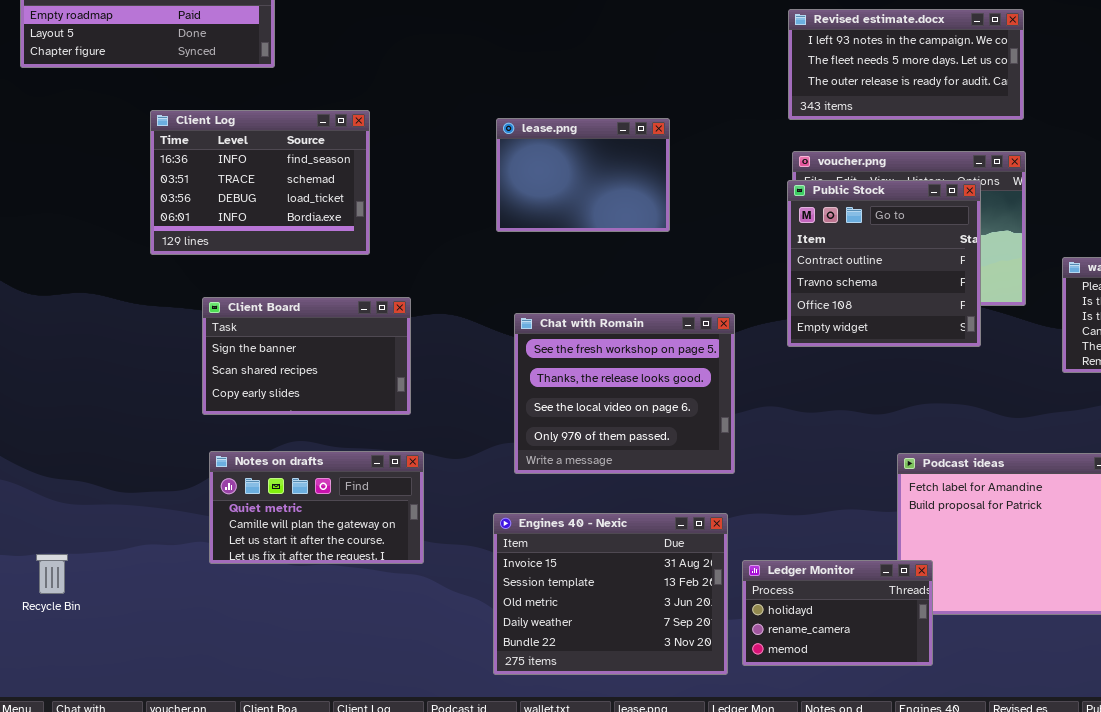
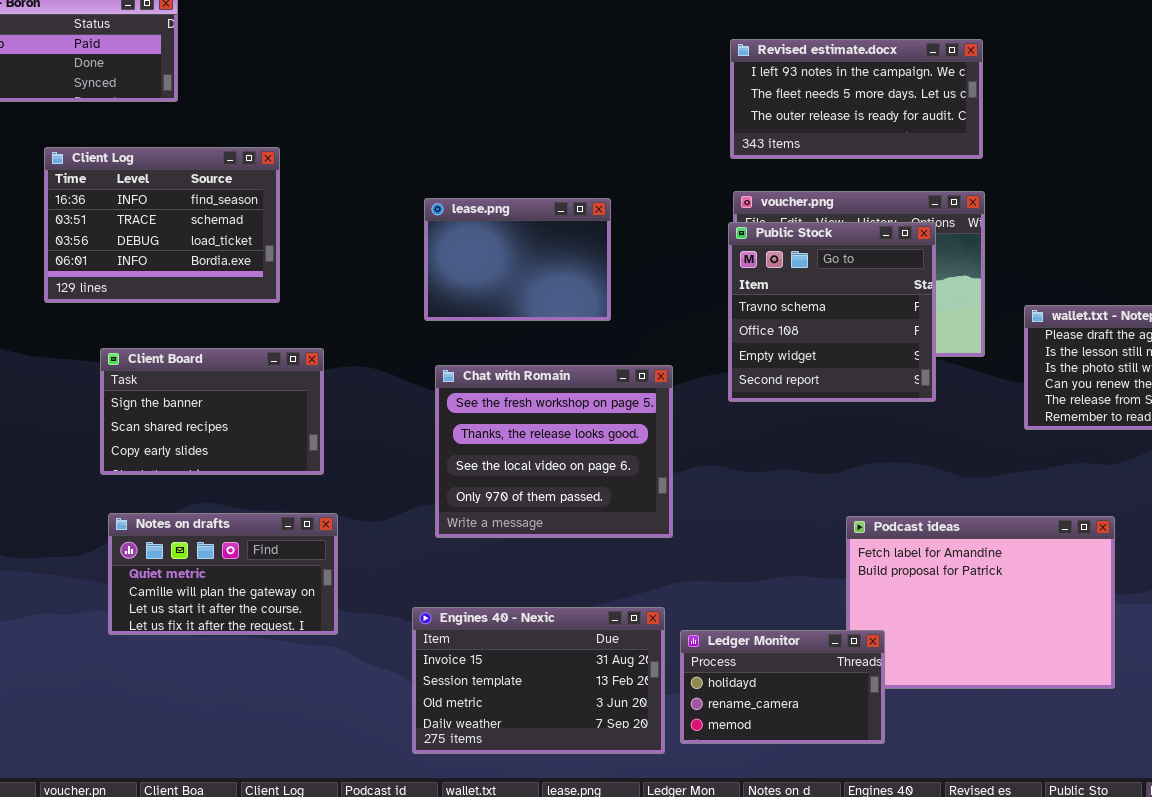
lease.png: [496,118,670,232] -> [424,198,611,321], moved
Public Stock: [787,180,981,347] -> [728,222,936,402], scrolled down 1 row
Engines 40 - Nexic: [493,513,728,675] -> [412,607,665,754], resized

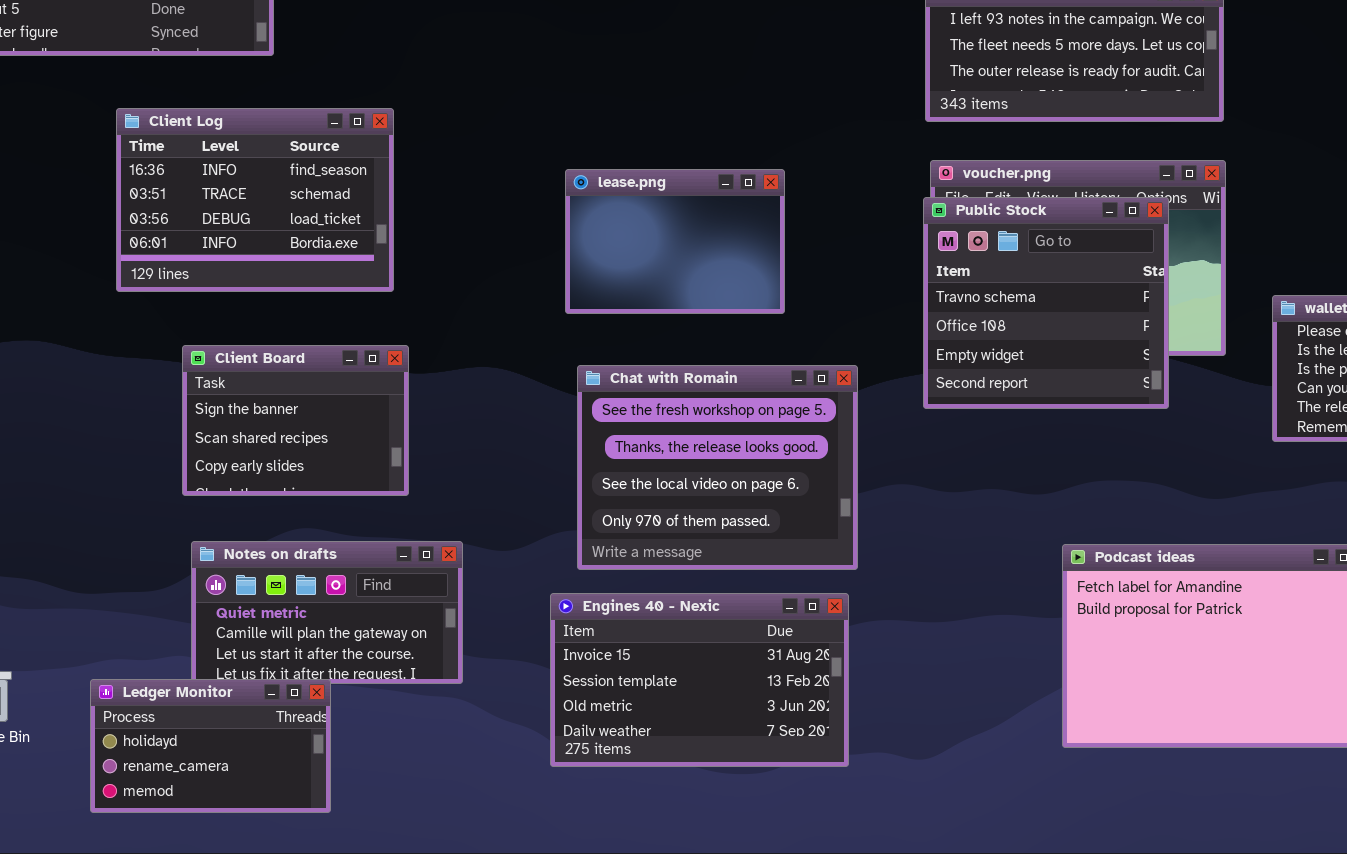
Client Board: [100,348,324,475] -> [182,345,409,496], resized
Engines 40 - Nexic: [412,607,665,754] -> [550,593,849,767], moved
Ledger Monitor: [680,630,885,744] -> [90,679,331,813], moved

